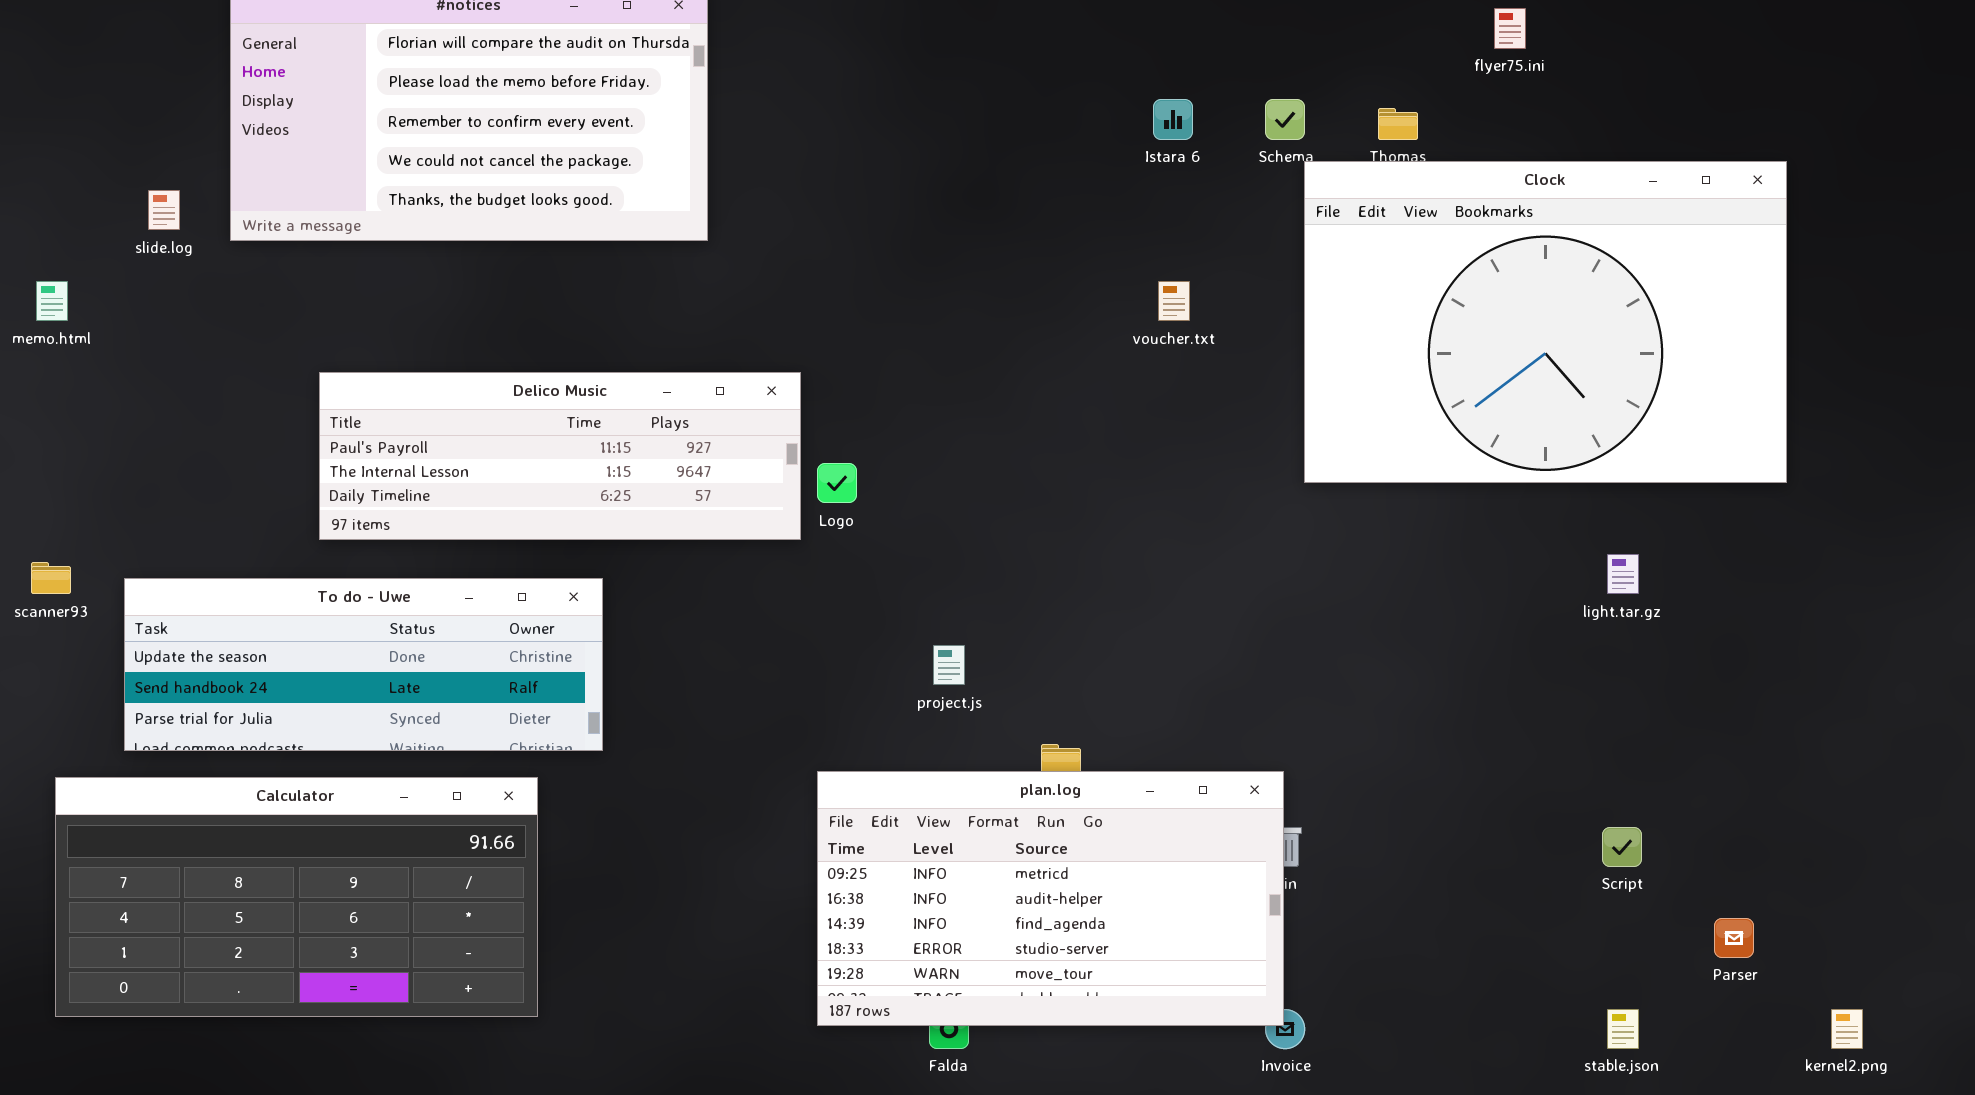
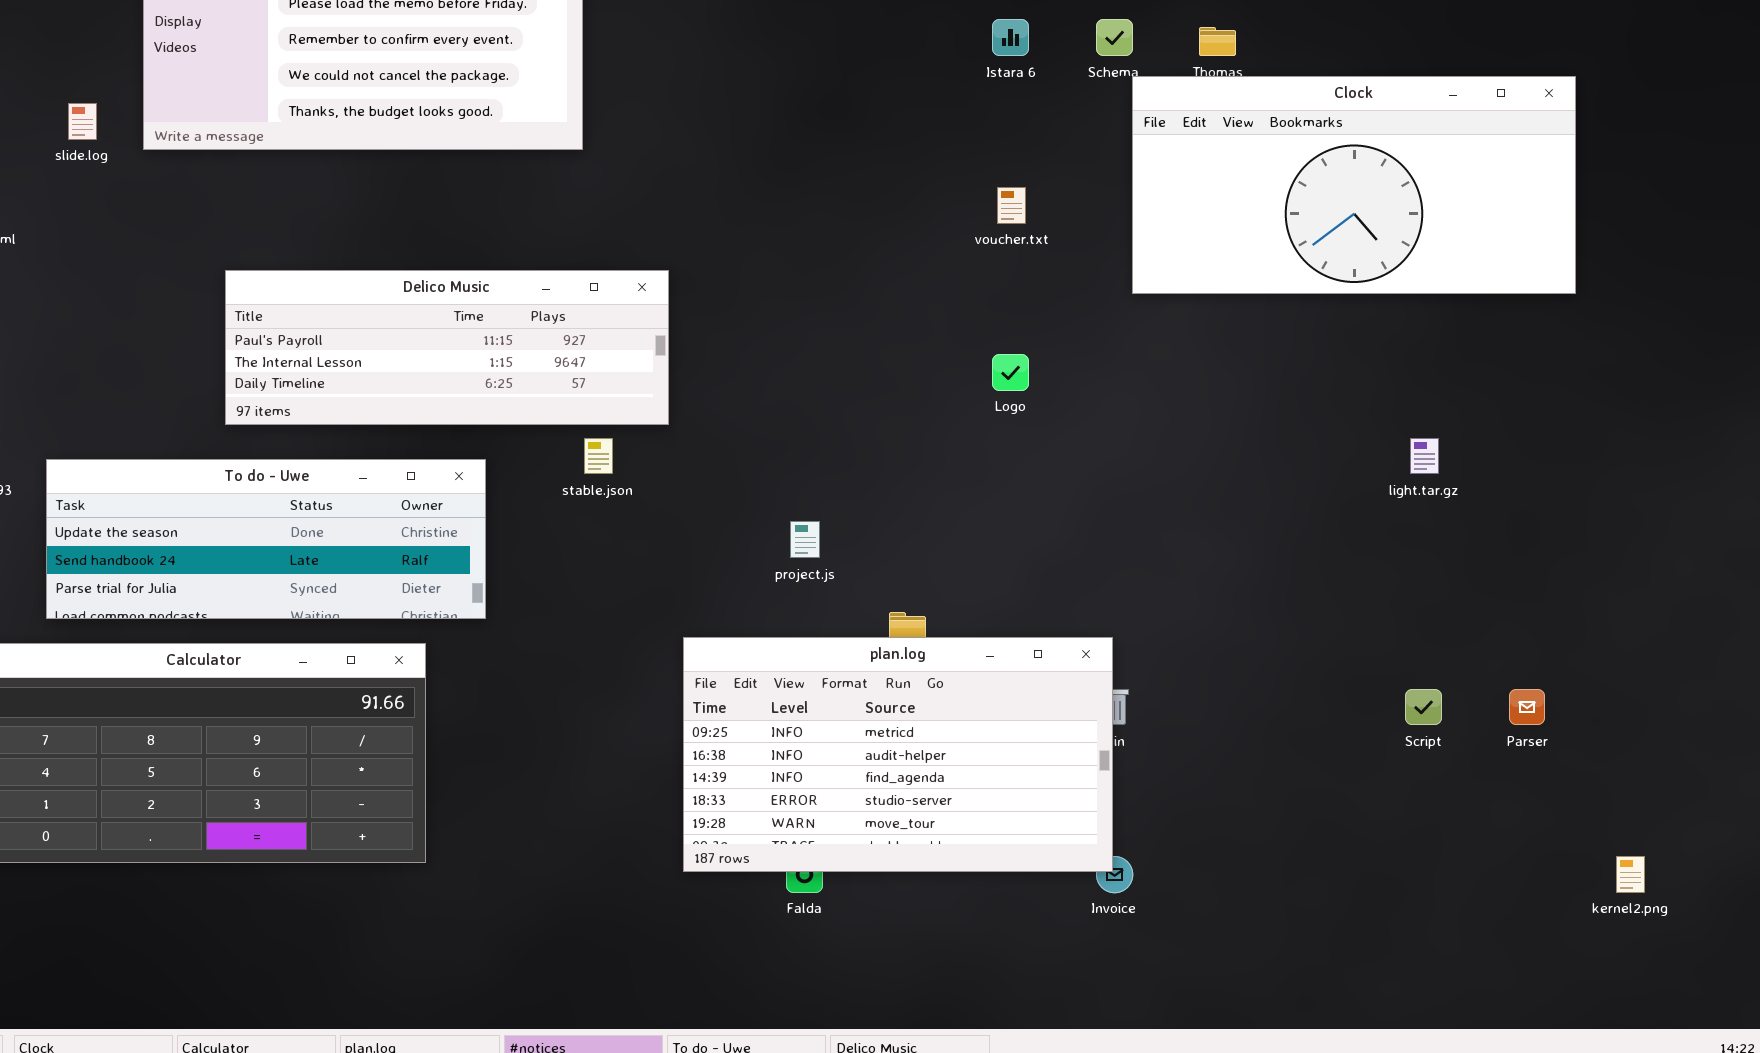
Clock: [1304,161,1787,483] -> [1132,76,1576,294], resized
Logo: [817,463,857,503] -> [992,354,1029,391], moved
Parser: [1714,918,1754,958] -> [1509,689,1545,725], moved
stable.json: [1607,1009,1639,1049] -> [584,438,613,474], moved

